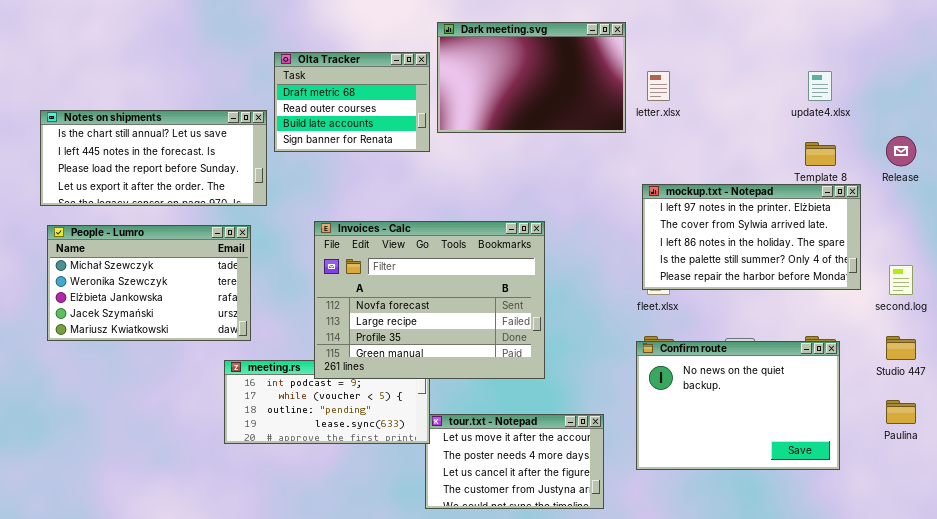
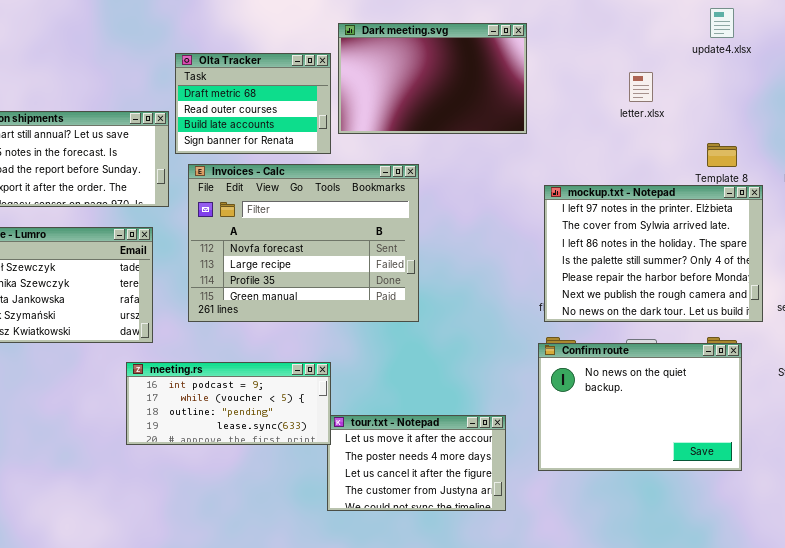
letter.xlsx: [647,71,670,101] -> [629,72,653,102], moved
update4.xlsx: [808,71,832,101] -> [710,8,734,38], moved
mockup.txt - Notepad: [642,184,861,290] -> [544,185,763,322], resized
Invoices - Calc: [314,221,545,379] -> [188,164,419,322], moved

